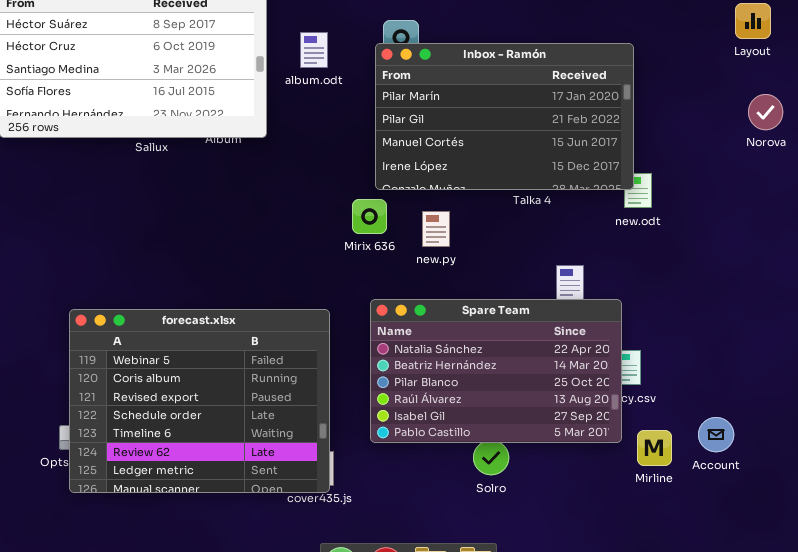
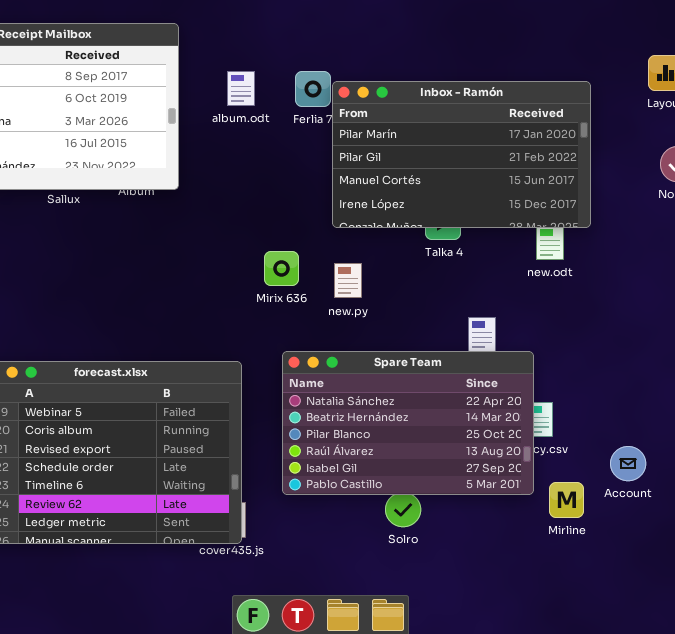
album.odt: [300,32,328,68] -> [227,71,255,106], moved
Inbox - Ramón: [375,43,634,190] -> [332,81,591,228], moved
Account: [698,417,734,452] -> [610,446,646,481], moved

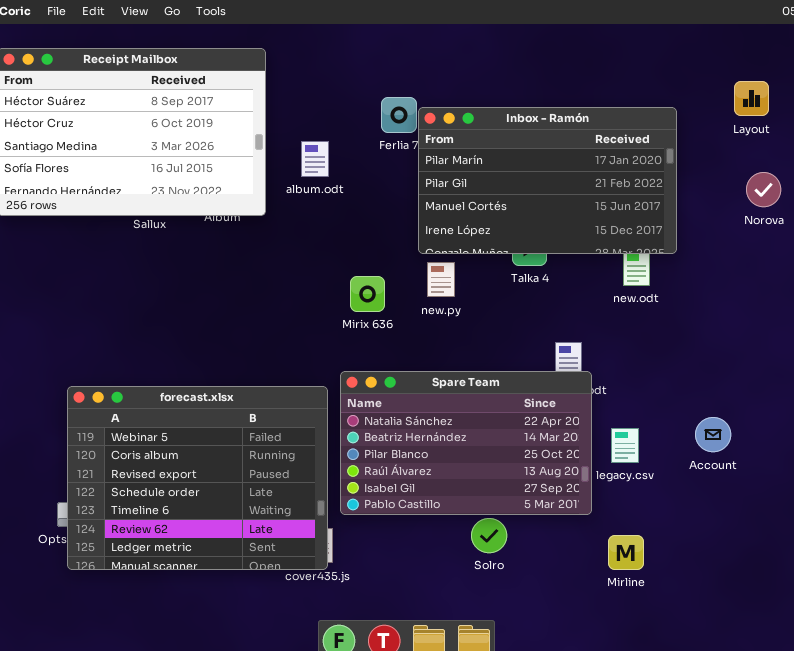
album.odt: [227,71,255,106] -> [301,141,329,177], moved
new.py: [334,263,362,298] -> [427,262,455,297], moved
Spare Team: [282,351,534,495] -> [340,371,592,515], moved
Account: [610,446,646,481] -> [695,417,731,452], moved
Mirline: [549,482,584,518] -> [608,535,644,570], moved

